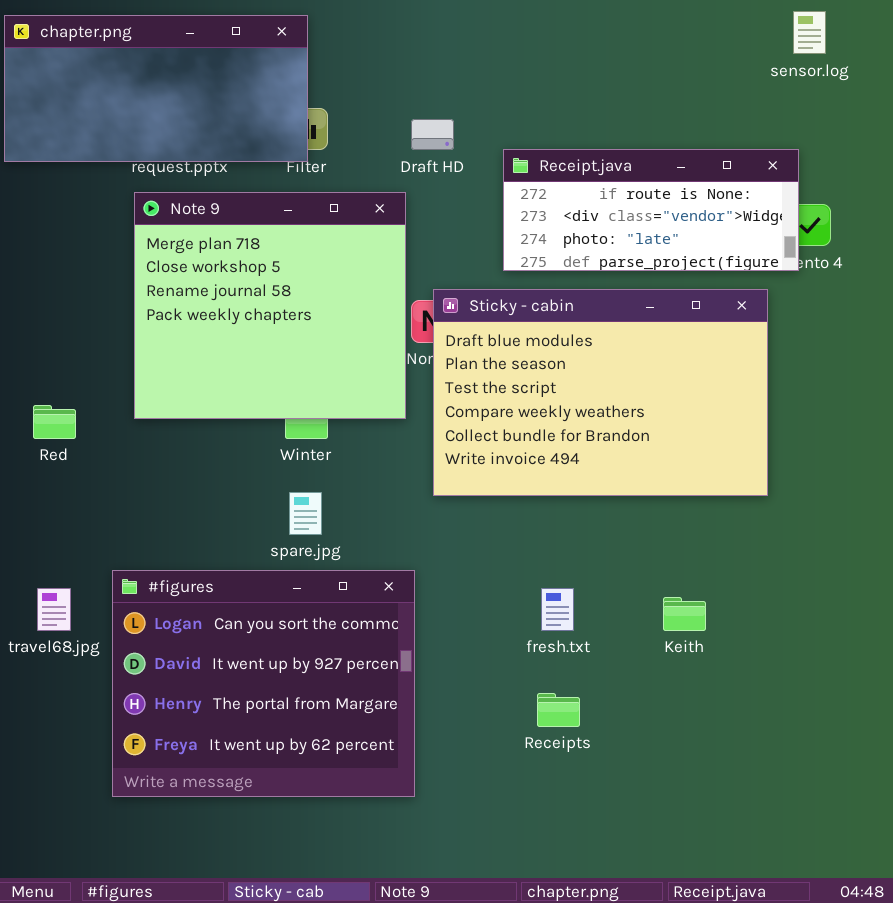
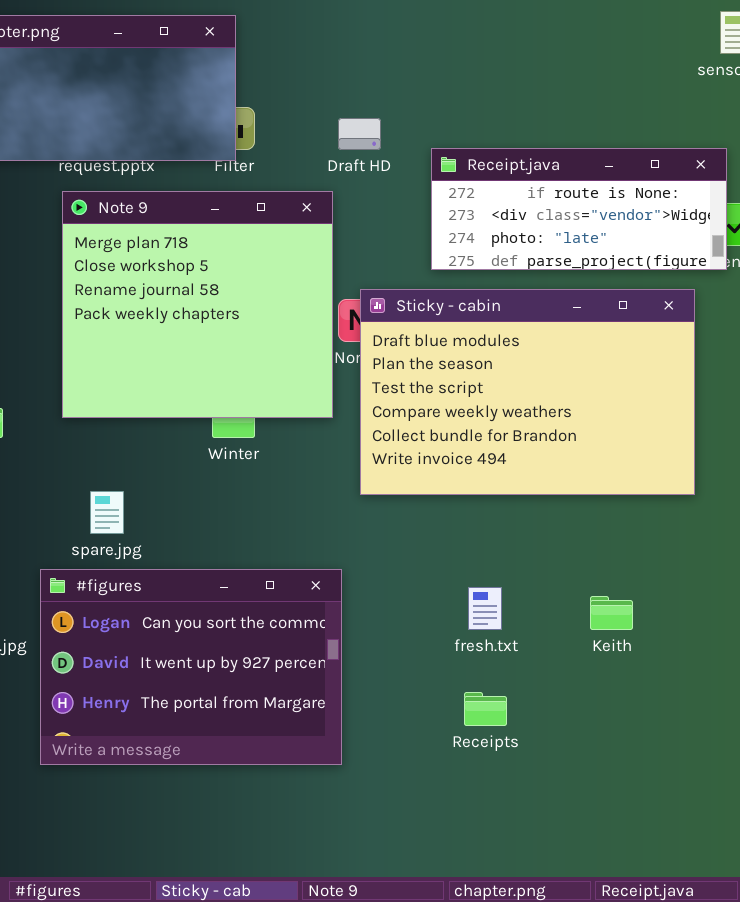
spare.jpg: [289,492,322,535] -> [90,491,124,534], moved
#figures: [112,570,415,797] -> [40,569,342,765], resized

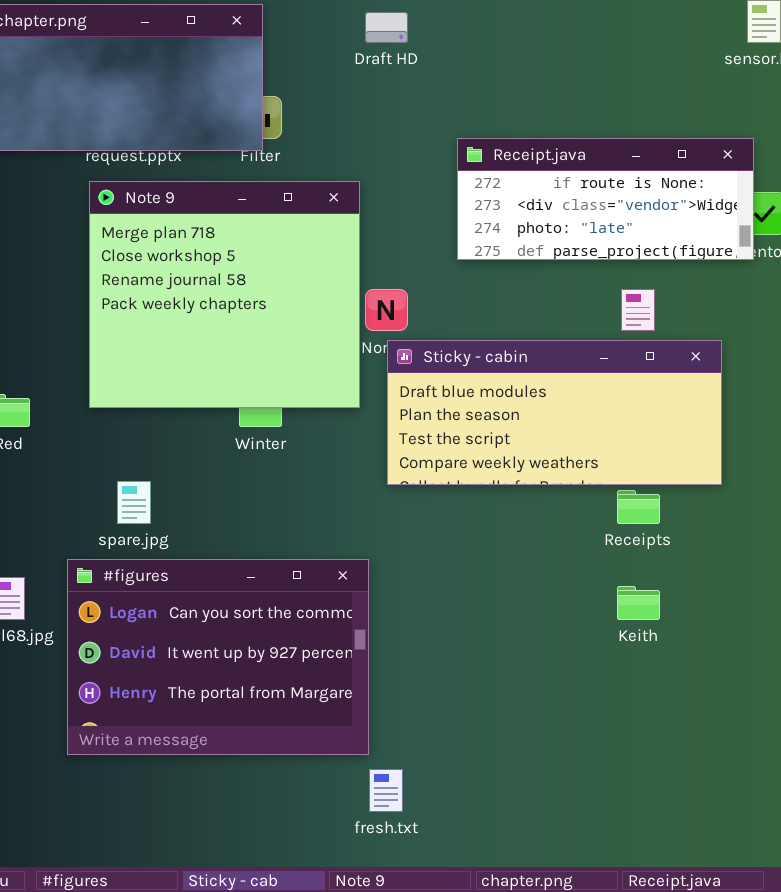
Draft HD: [338,118,381,150] -> [365,12,408,43], moved
Sticky - cabin: [360,289,695,495] -> [387,340,722,485], resized
fresh.txt: [468,587,502,630] -> [369,769,403,812], moved
Receipts: [464,692,507,726] -> [617,490,660,524], moved

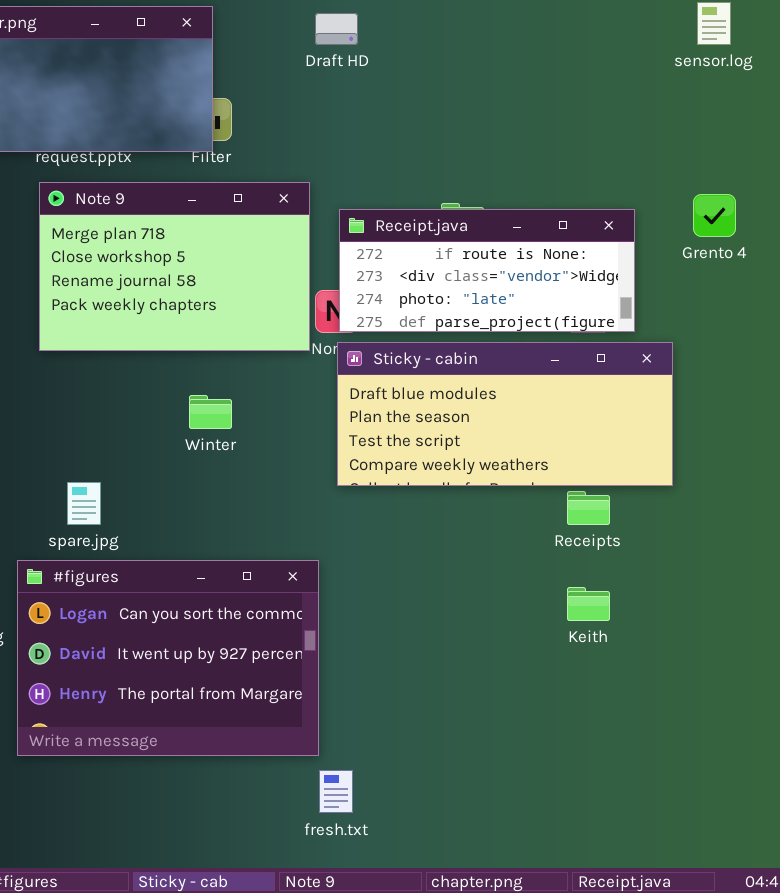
Receipt.java: [457,138,754,260] -> [339,209,635,332], moved
Note 9: [89,181,360,408] -> [39,182,310,351], resized

